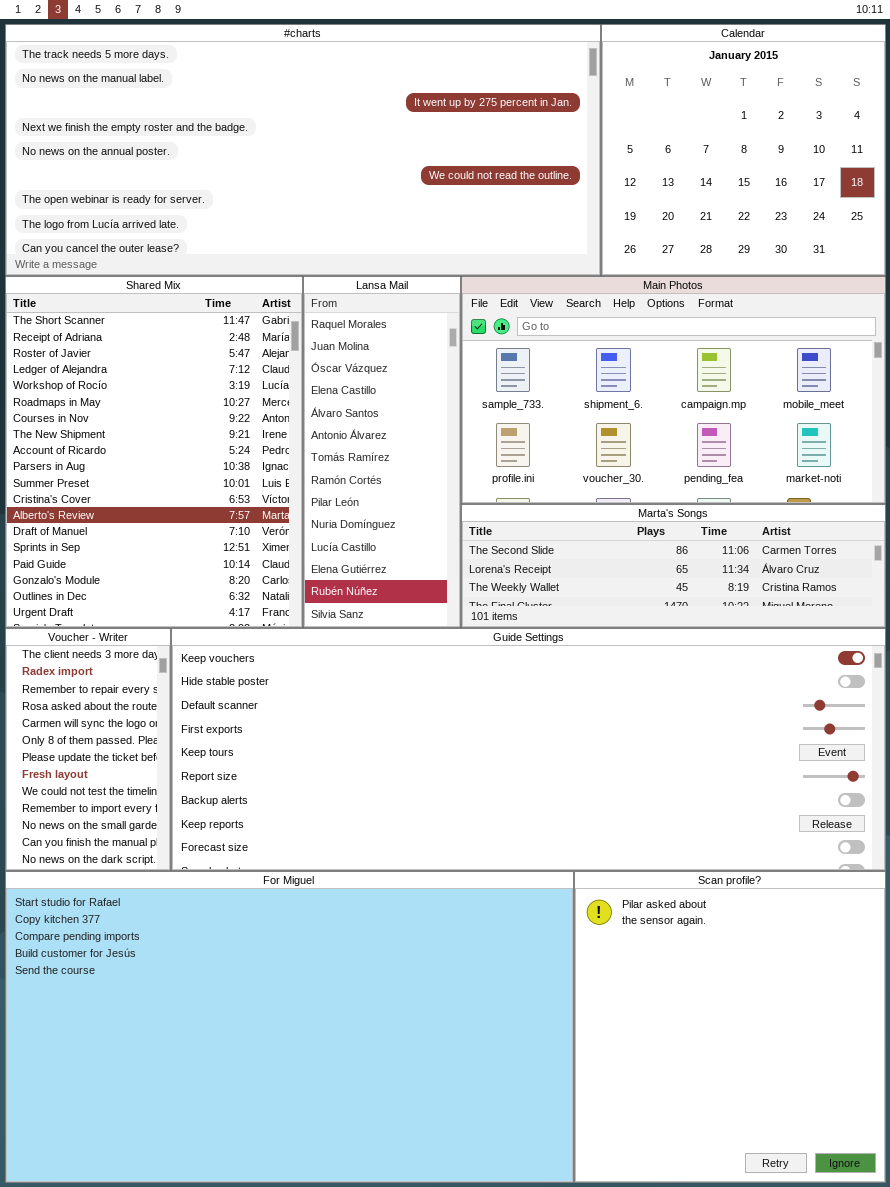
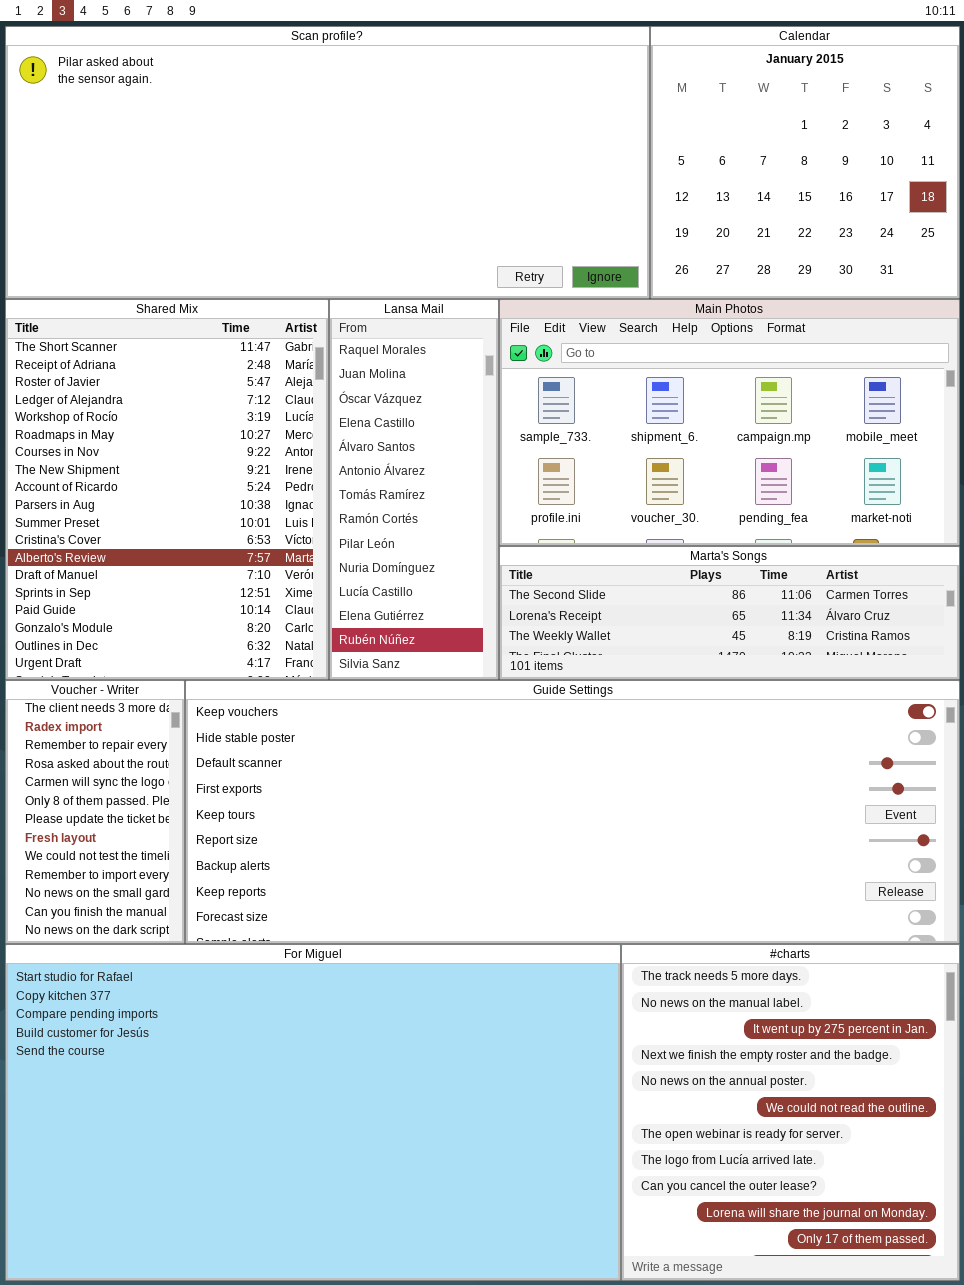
#charts: [5,24,601,276] -> [621,944,960,1281], moved, resized
Scan profile?: [574,871,886,1183] -> [5,26,650,299], moved, resized

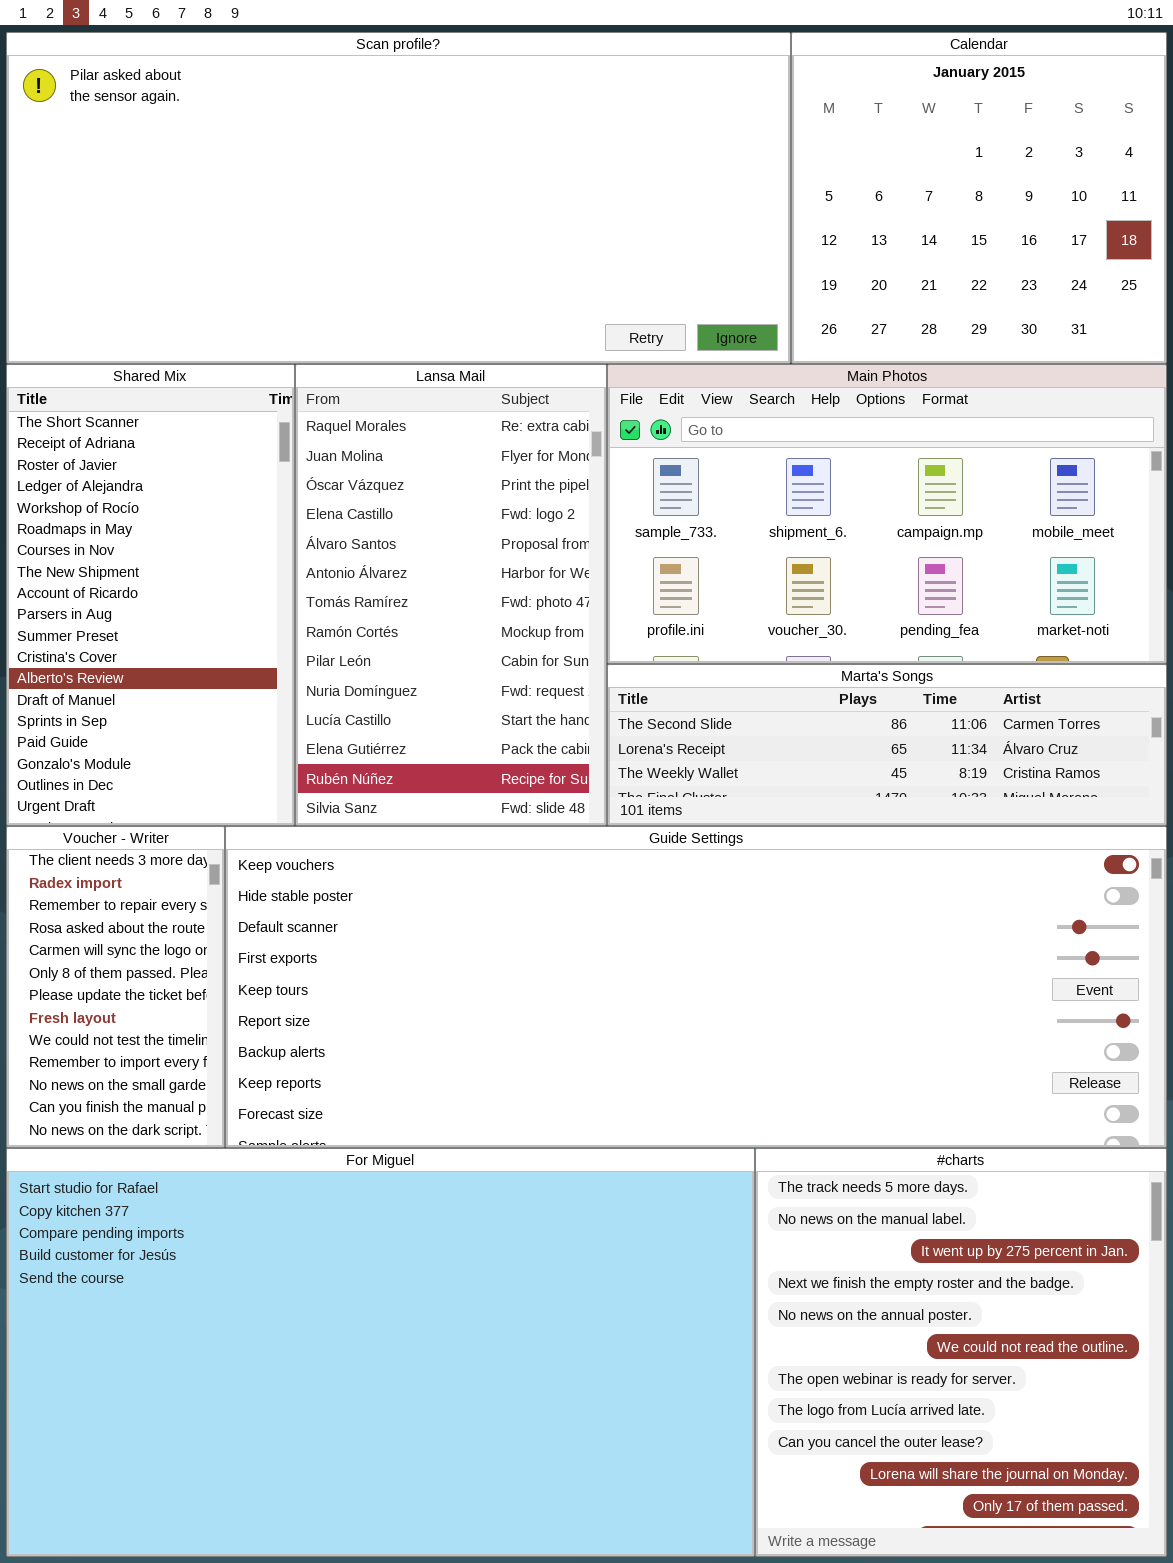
Shared Mix: [5,299,329,680] -> [6,364,295,826], resized
Lansa Mail: [329,299,499,680] -> [295,364,607,826], resized

